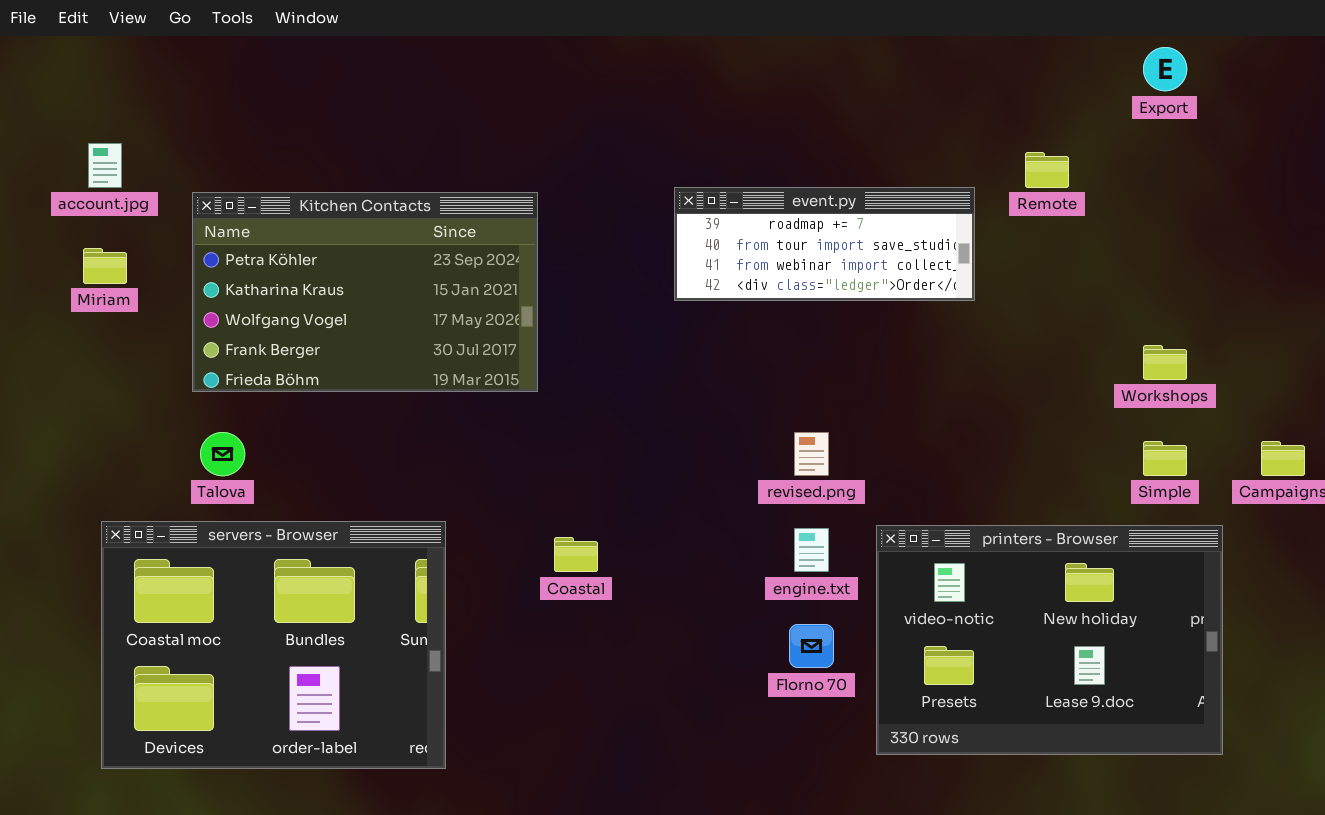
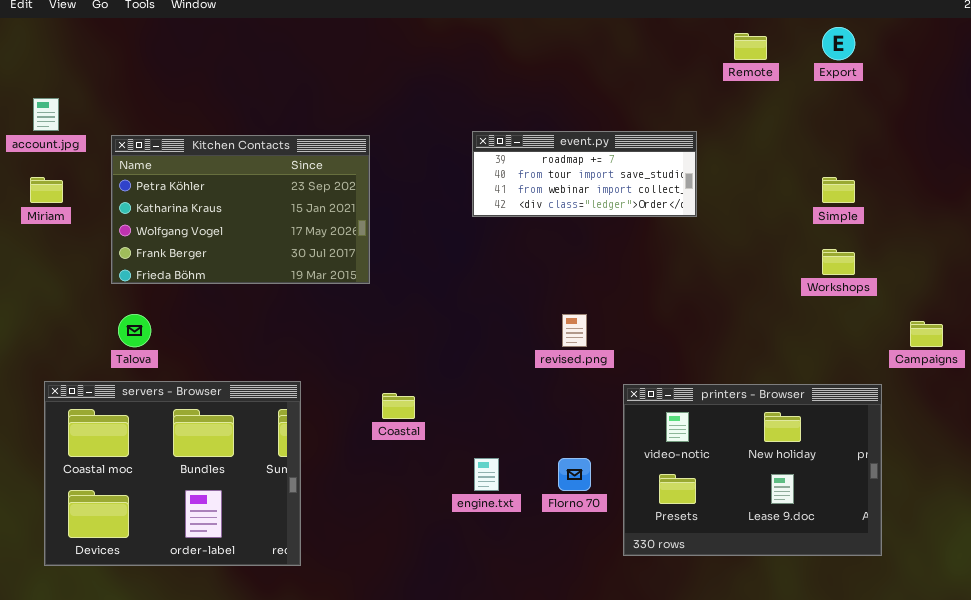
Remote: [1025,152,1069,188] -> [734,33,767,60], moved
Simple: [1143,441,1187,476] -> [822,177,855,203], moved
engine.txt: [794,528,829,572] -> [474,458,499,491], moved

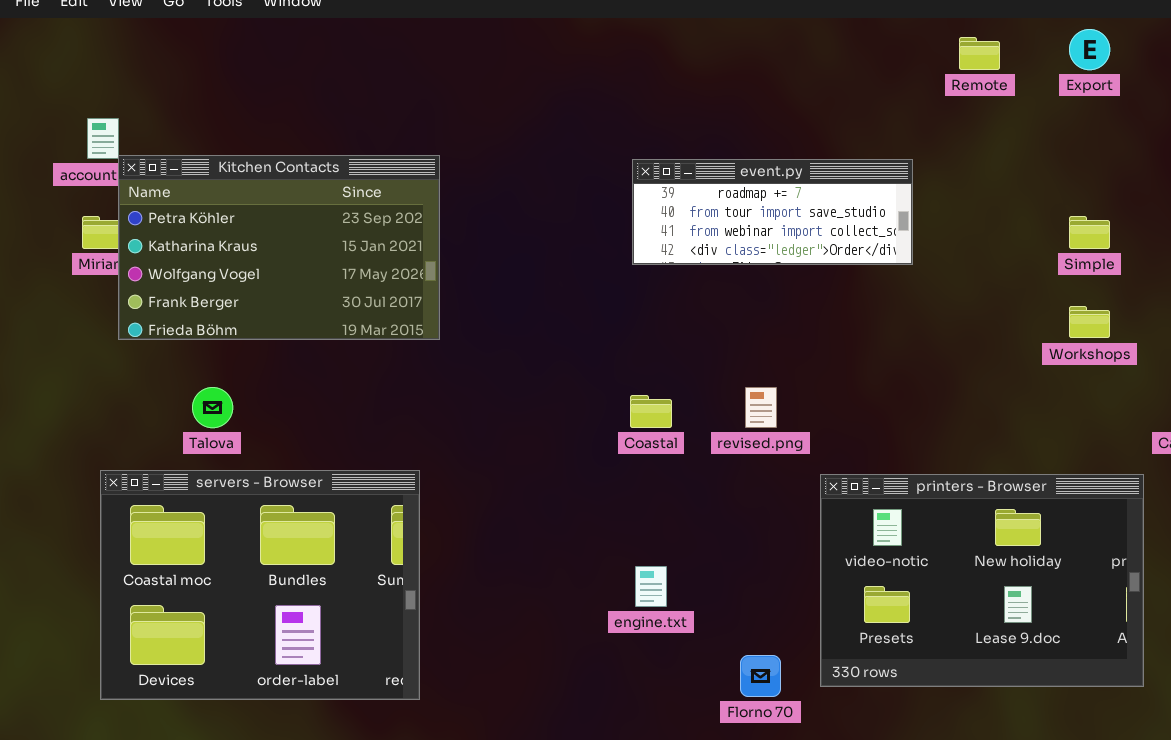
Kitchen Contacts: [111,135,370,284] -> [118,155,440,340], moved
Coastal: [382,393,415,419] -> [630,395,672,428], moved
Florno 70: [558,458,591,491] -> [740,655,781,697], moved

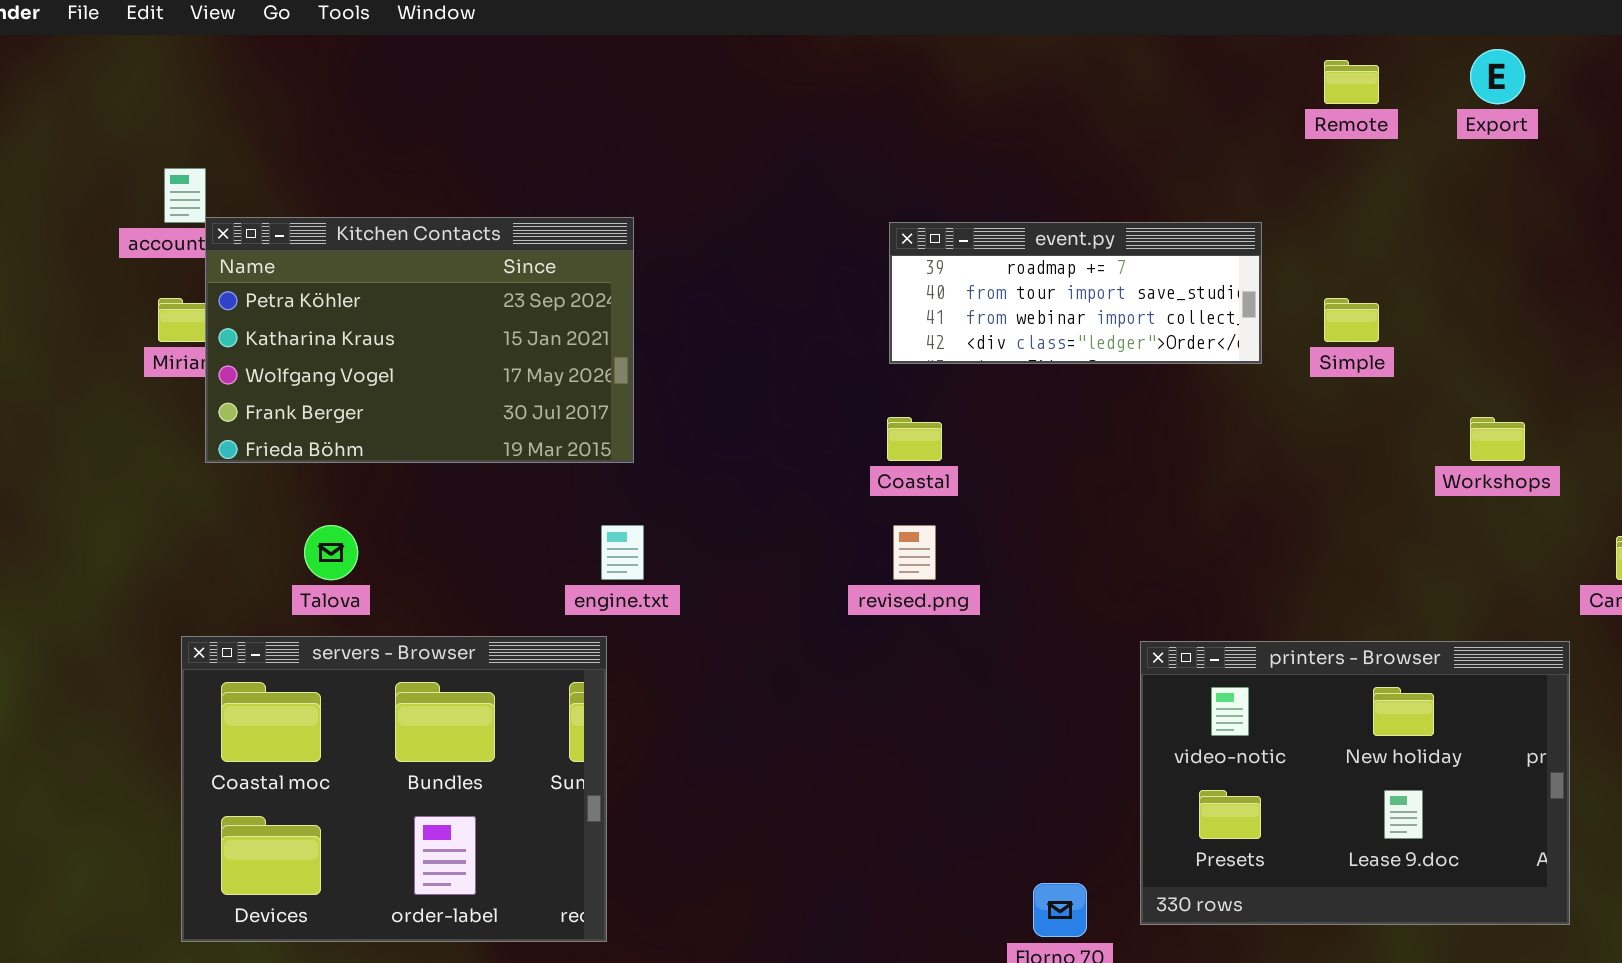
Simple: [1069,216,1110,249] -> [1324,298,1379,342], moved
revised.png: [745,387,777,428] -> [893,525,936,580], moved
Coastal: [630,395,672,428] -> [887,417,942,461], moved
engine.txt: [635,566,667,607] -> [601,525,644,580], moved

